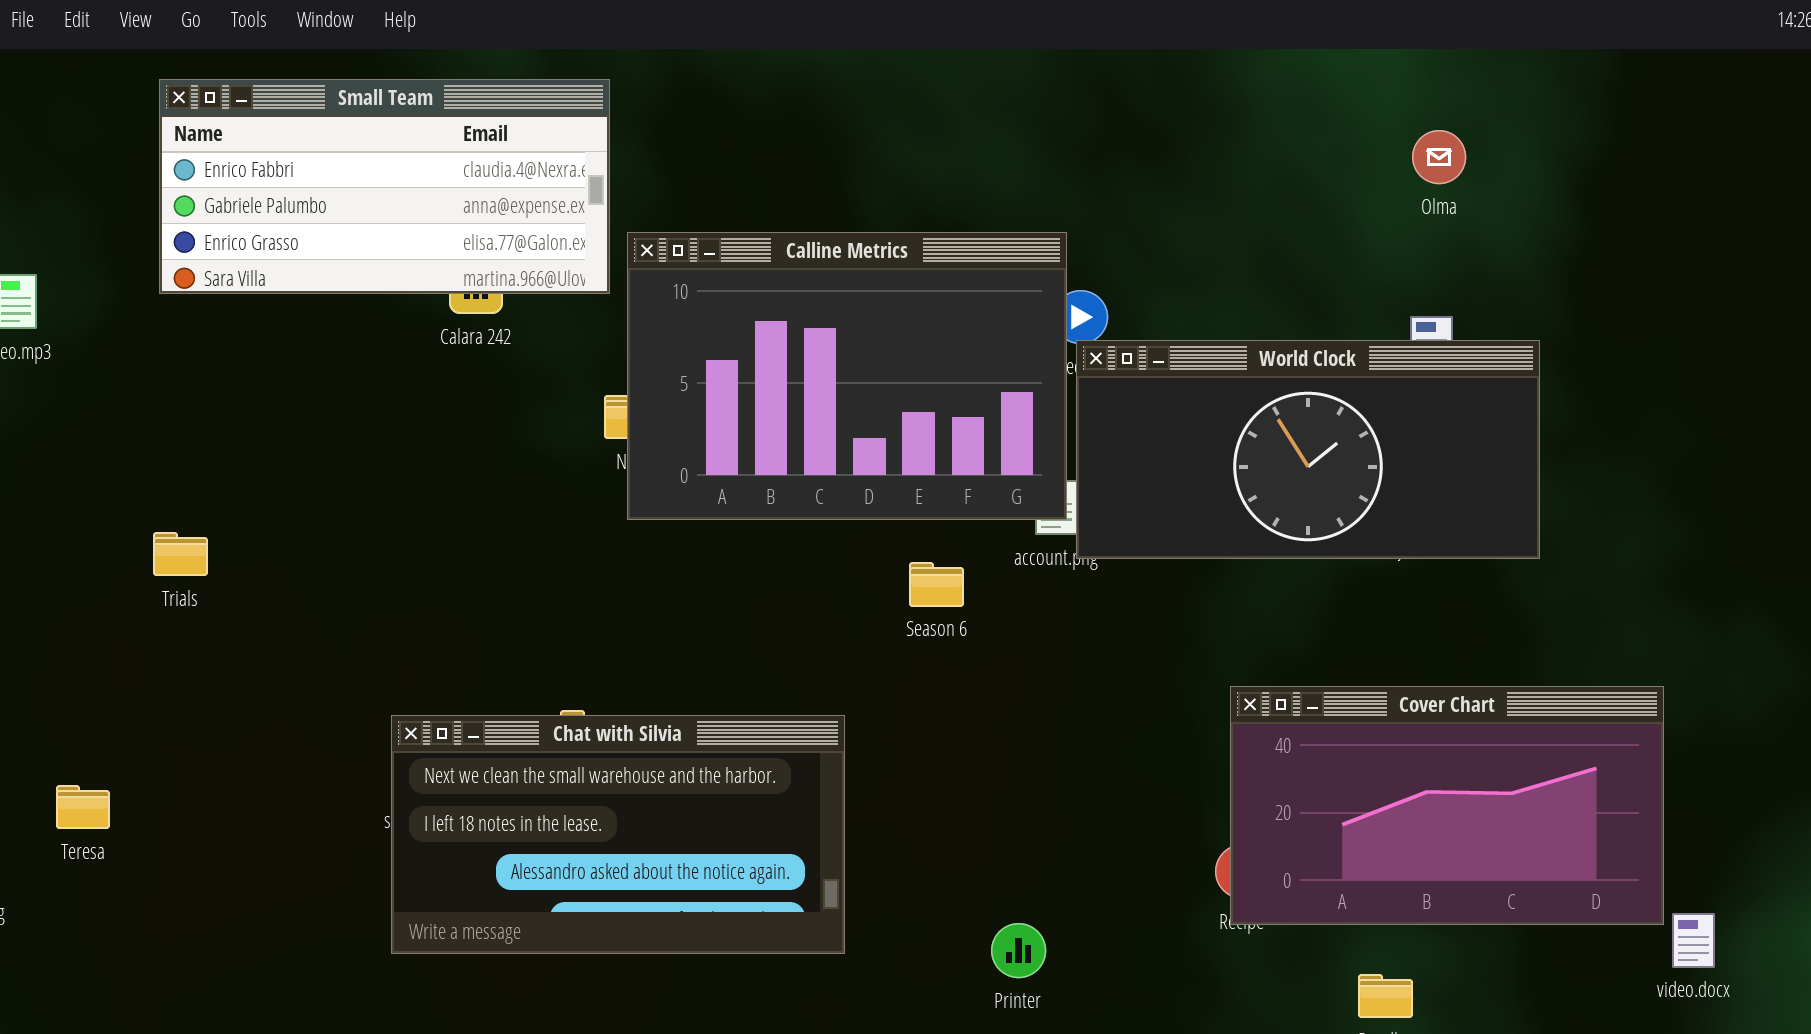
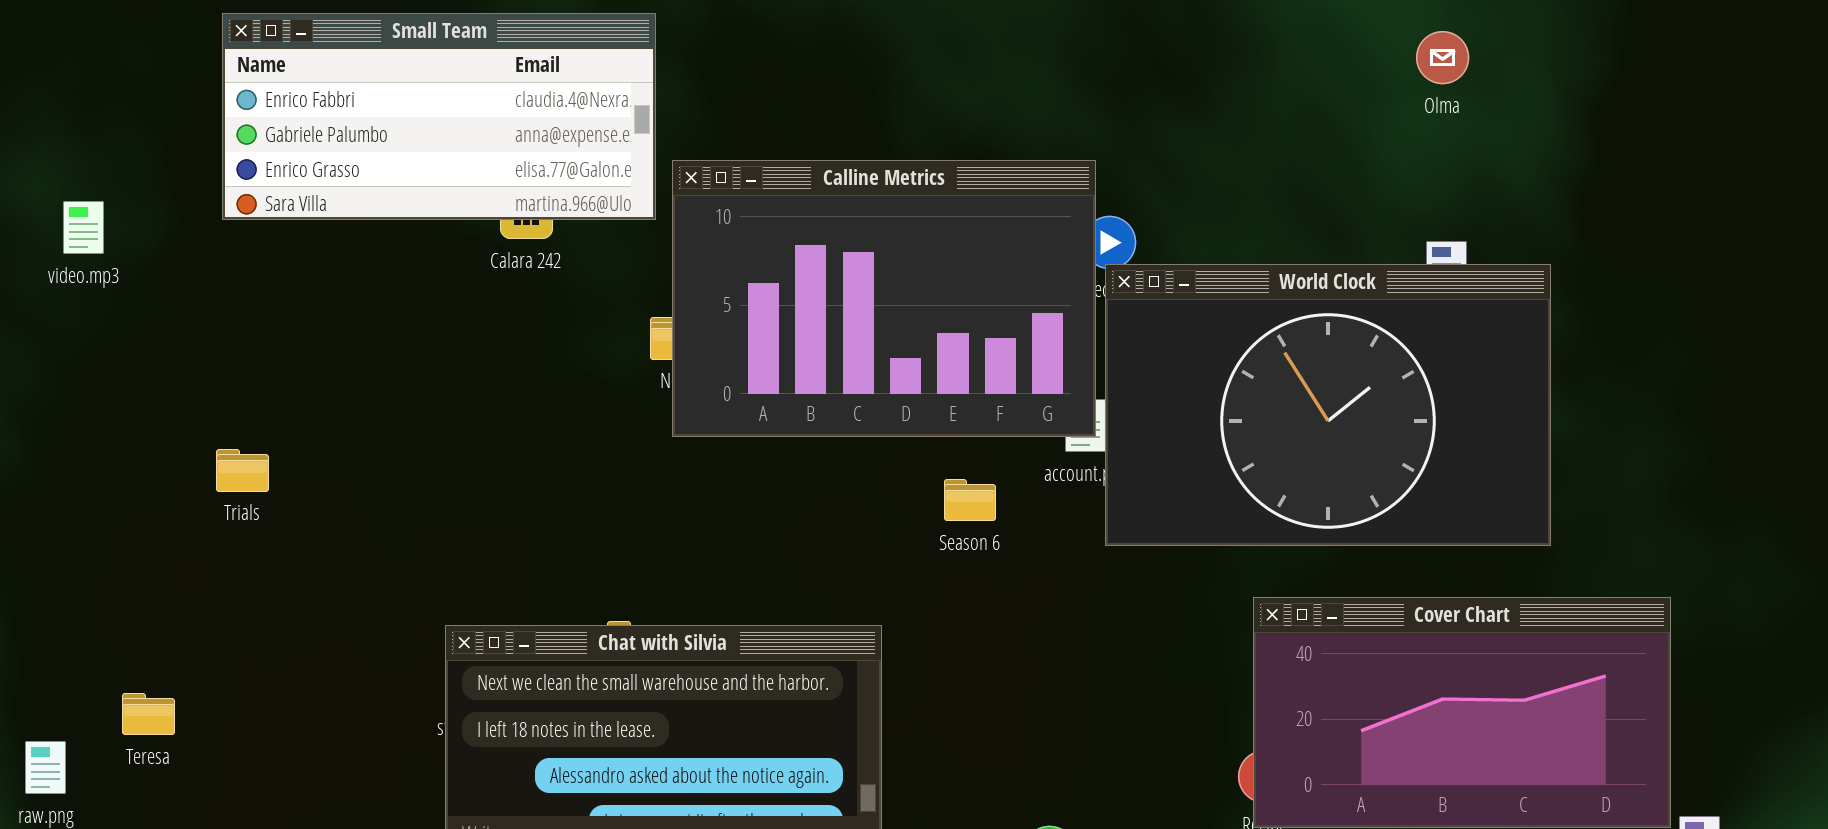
Olma: [1412,130,1466,184] -> [1416,31,1469,84], moved
World Clock: [1076,340,1540,559] -> [1105,264,1551,546], resized

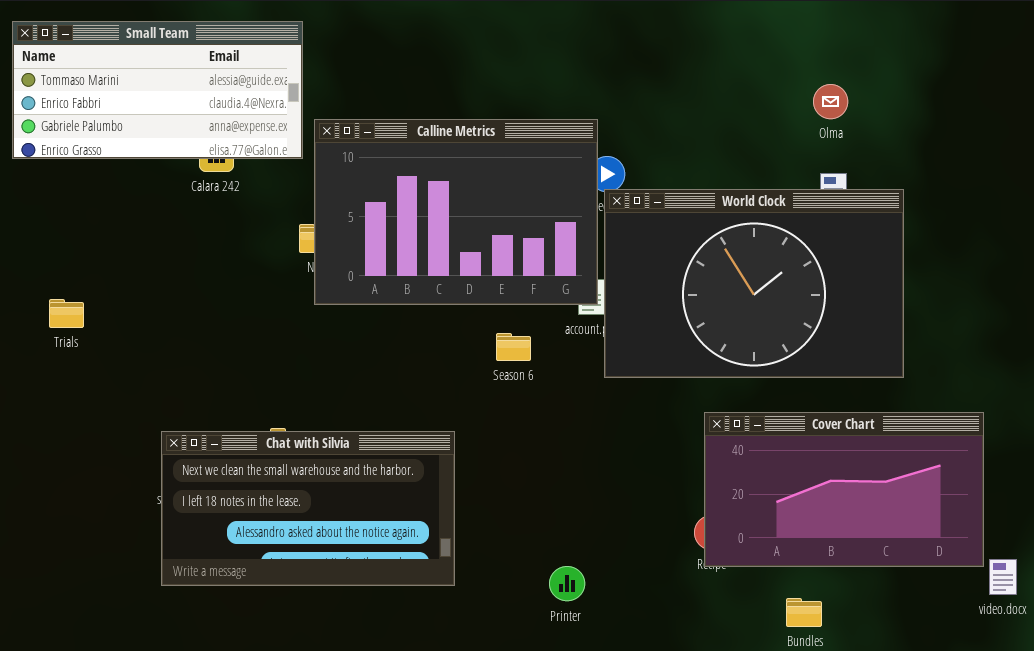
Small Team: [222,13,656,220] -> [12,21,303,159], scrolled up 1 row
Olma: [1416,31,1469,84] -> [813,84,848,119], moved
Trials: [216,449,269,492] -> [49,299,84,328], moved

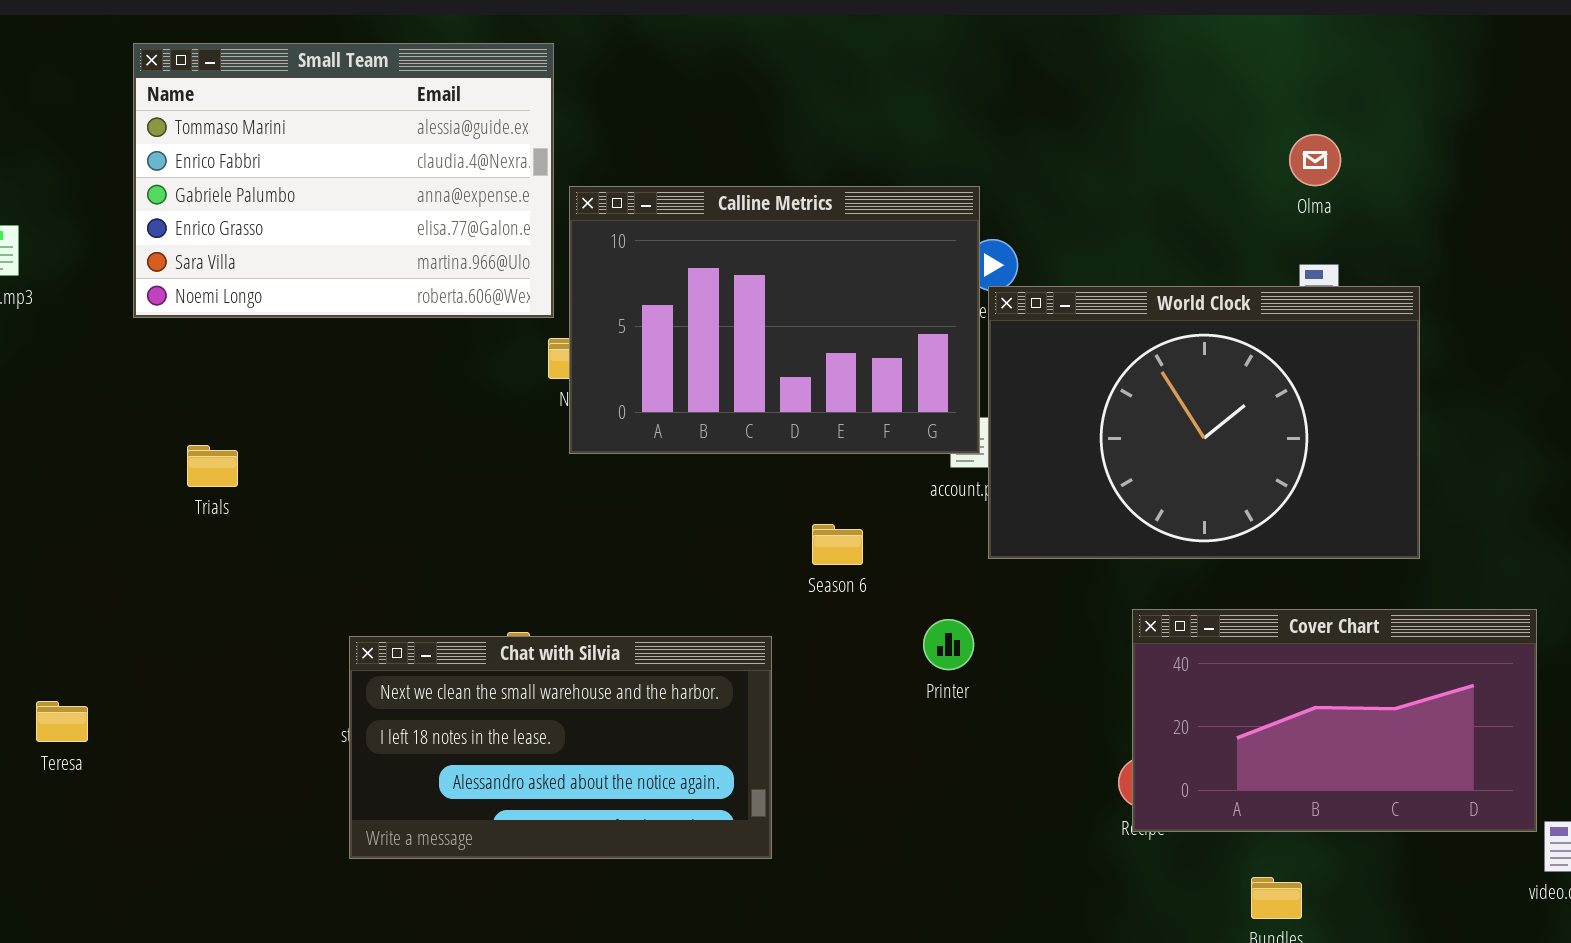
Small Team: [12,21,303,159] -> [133,43,554,318], resized
Season 6: [496,333,531,361] -> [812,524,863,565], moved
Printer: [549,566,585,601] -> [923,619,974,670], moved

